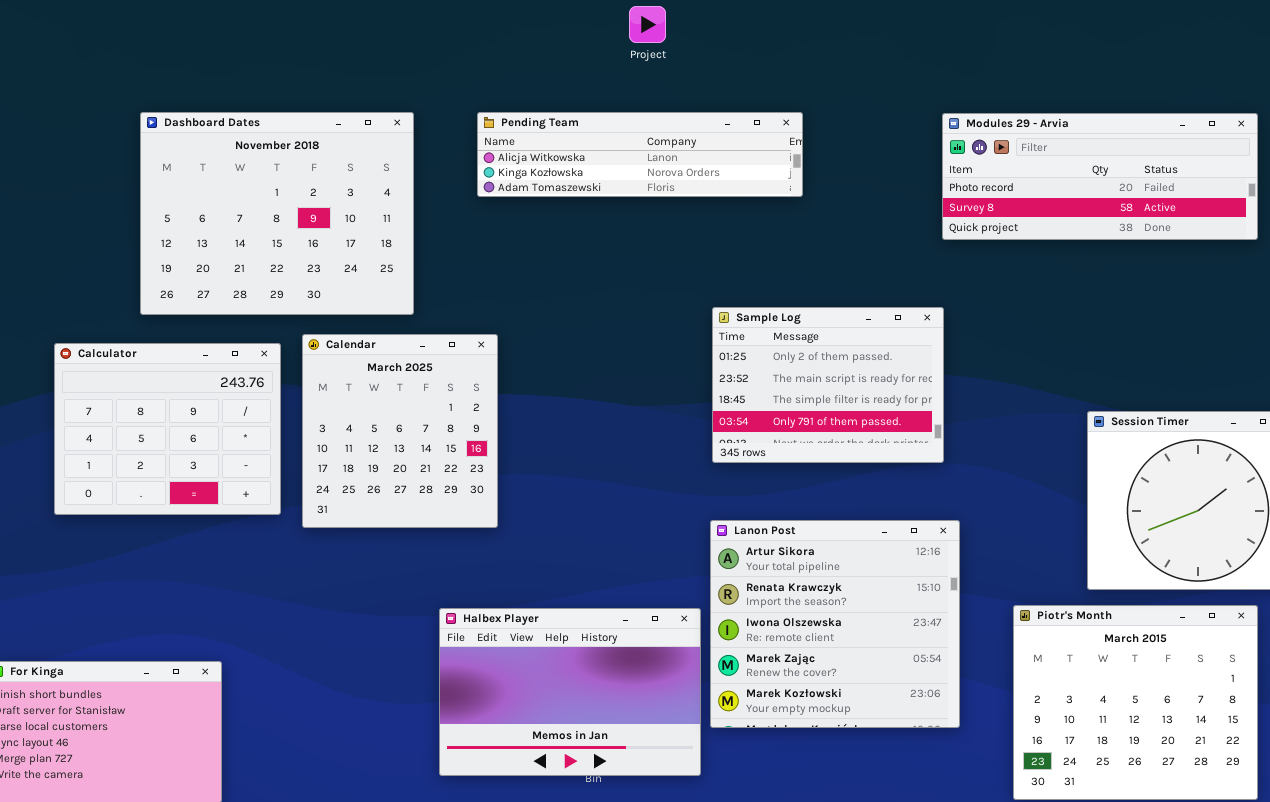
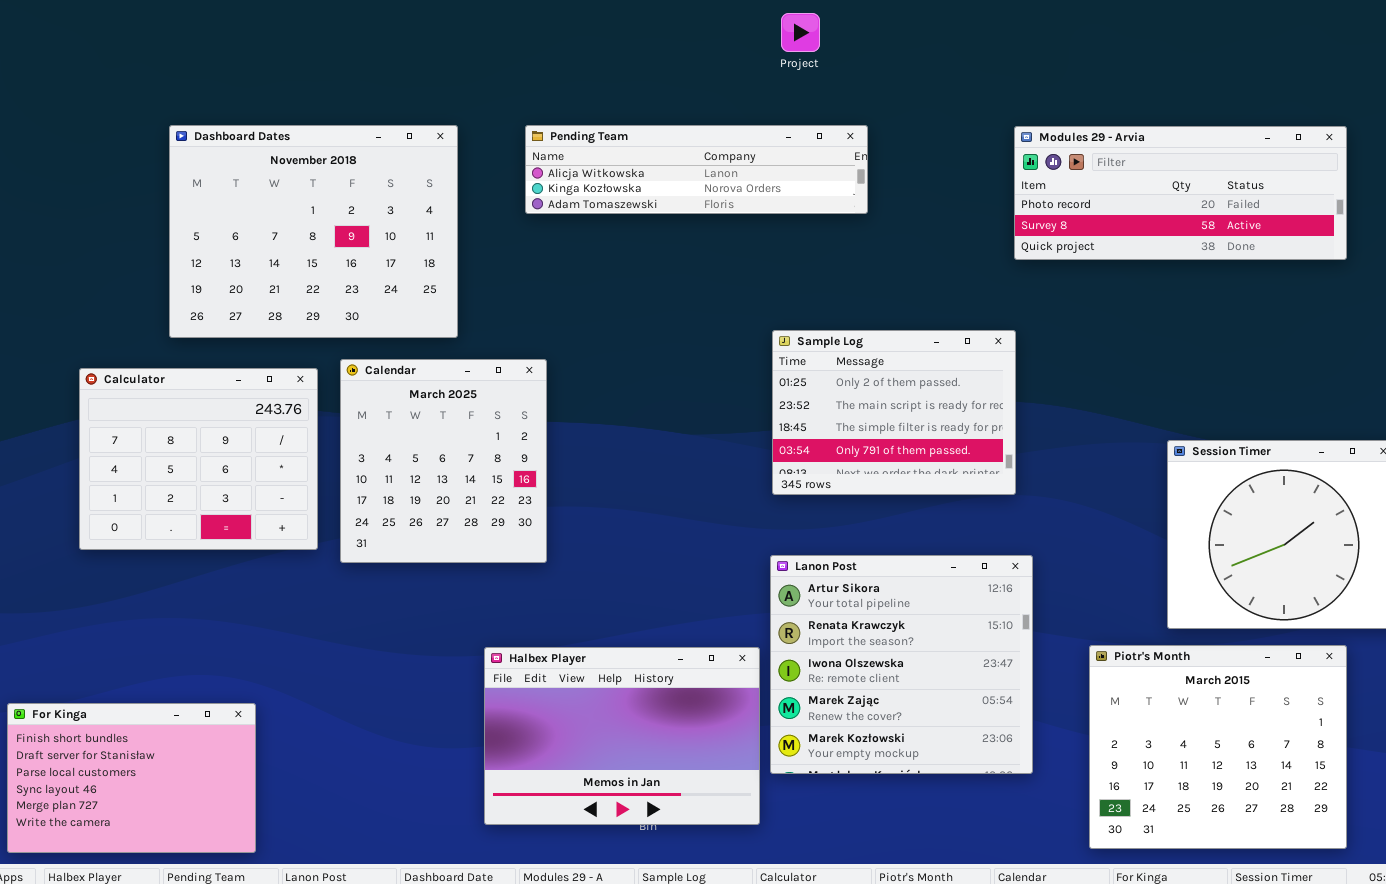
Project: [629,6,666,43] -> [781,13,820,52], moved

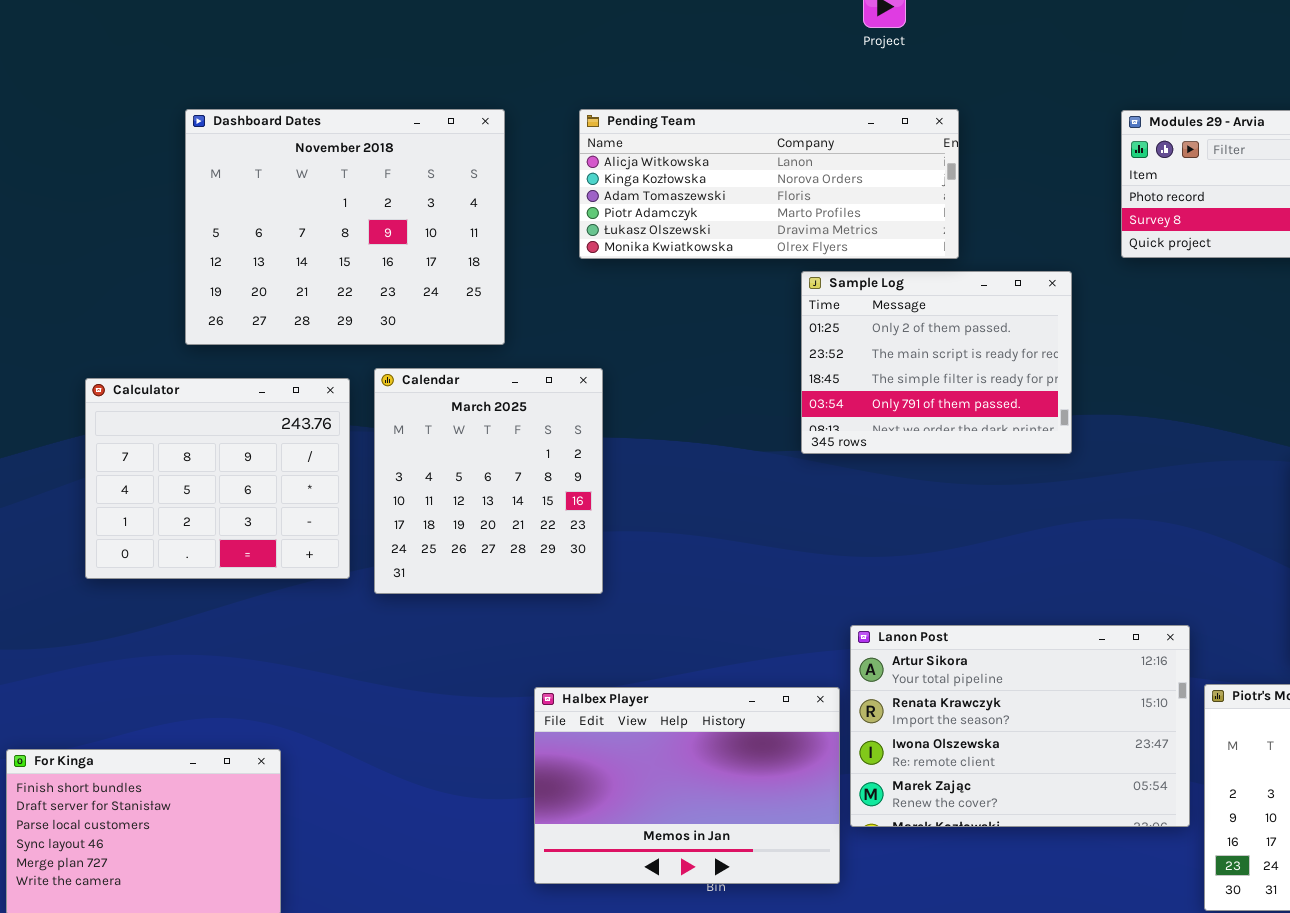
Pending Team: [525,125,868,214] -> [579,109,959,259], resized
Sample Log: [772,330,1016,495] -> [801,271,1072,454], moved
Lanon Post: [770,555,1033,774] -> [850,625,1190,827], resized

